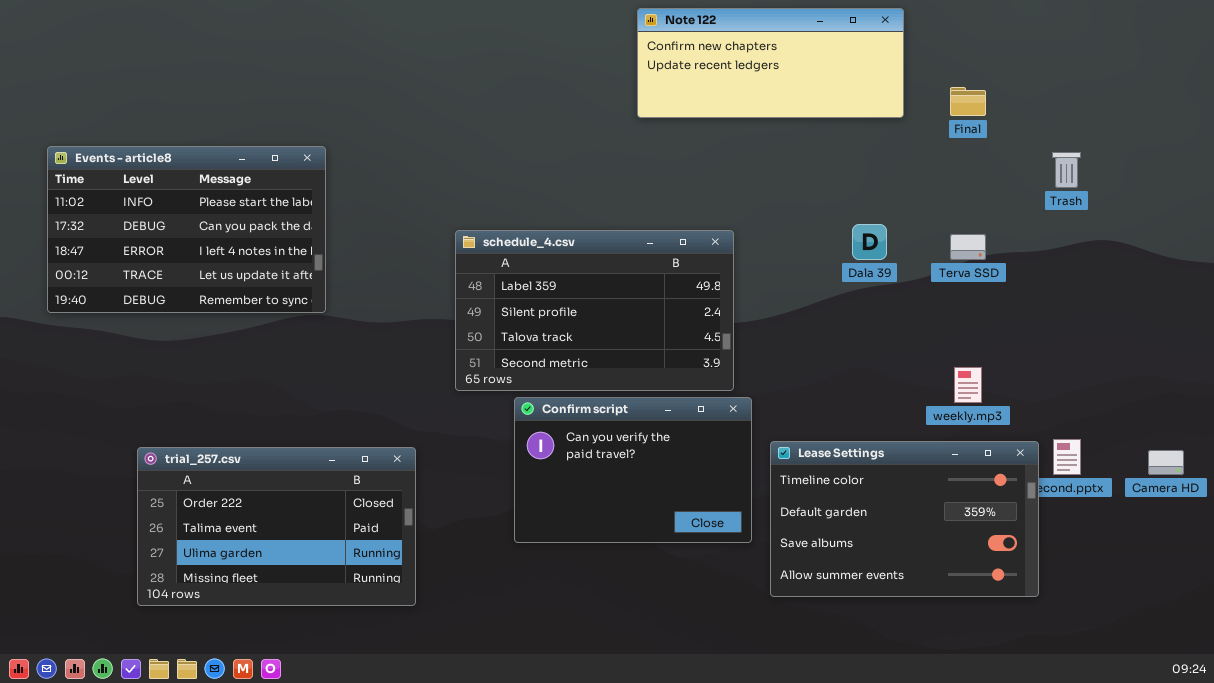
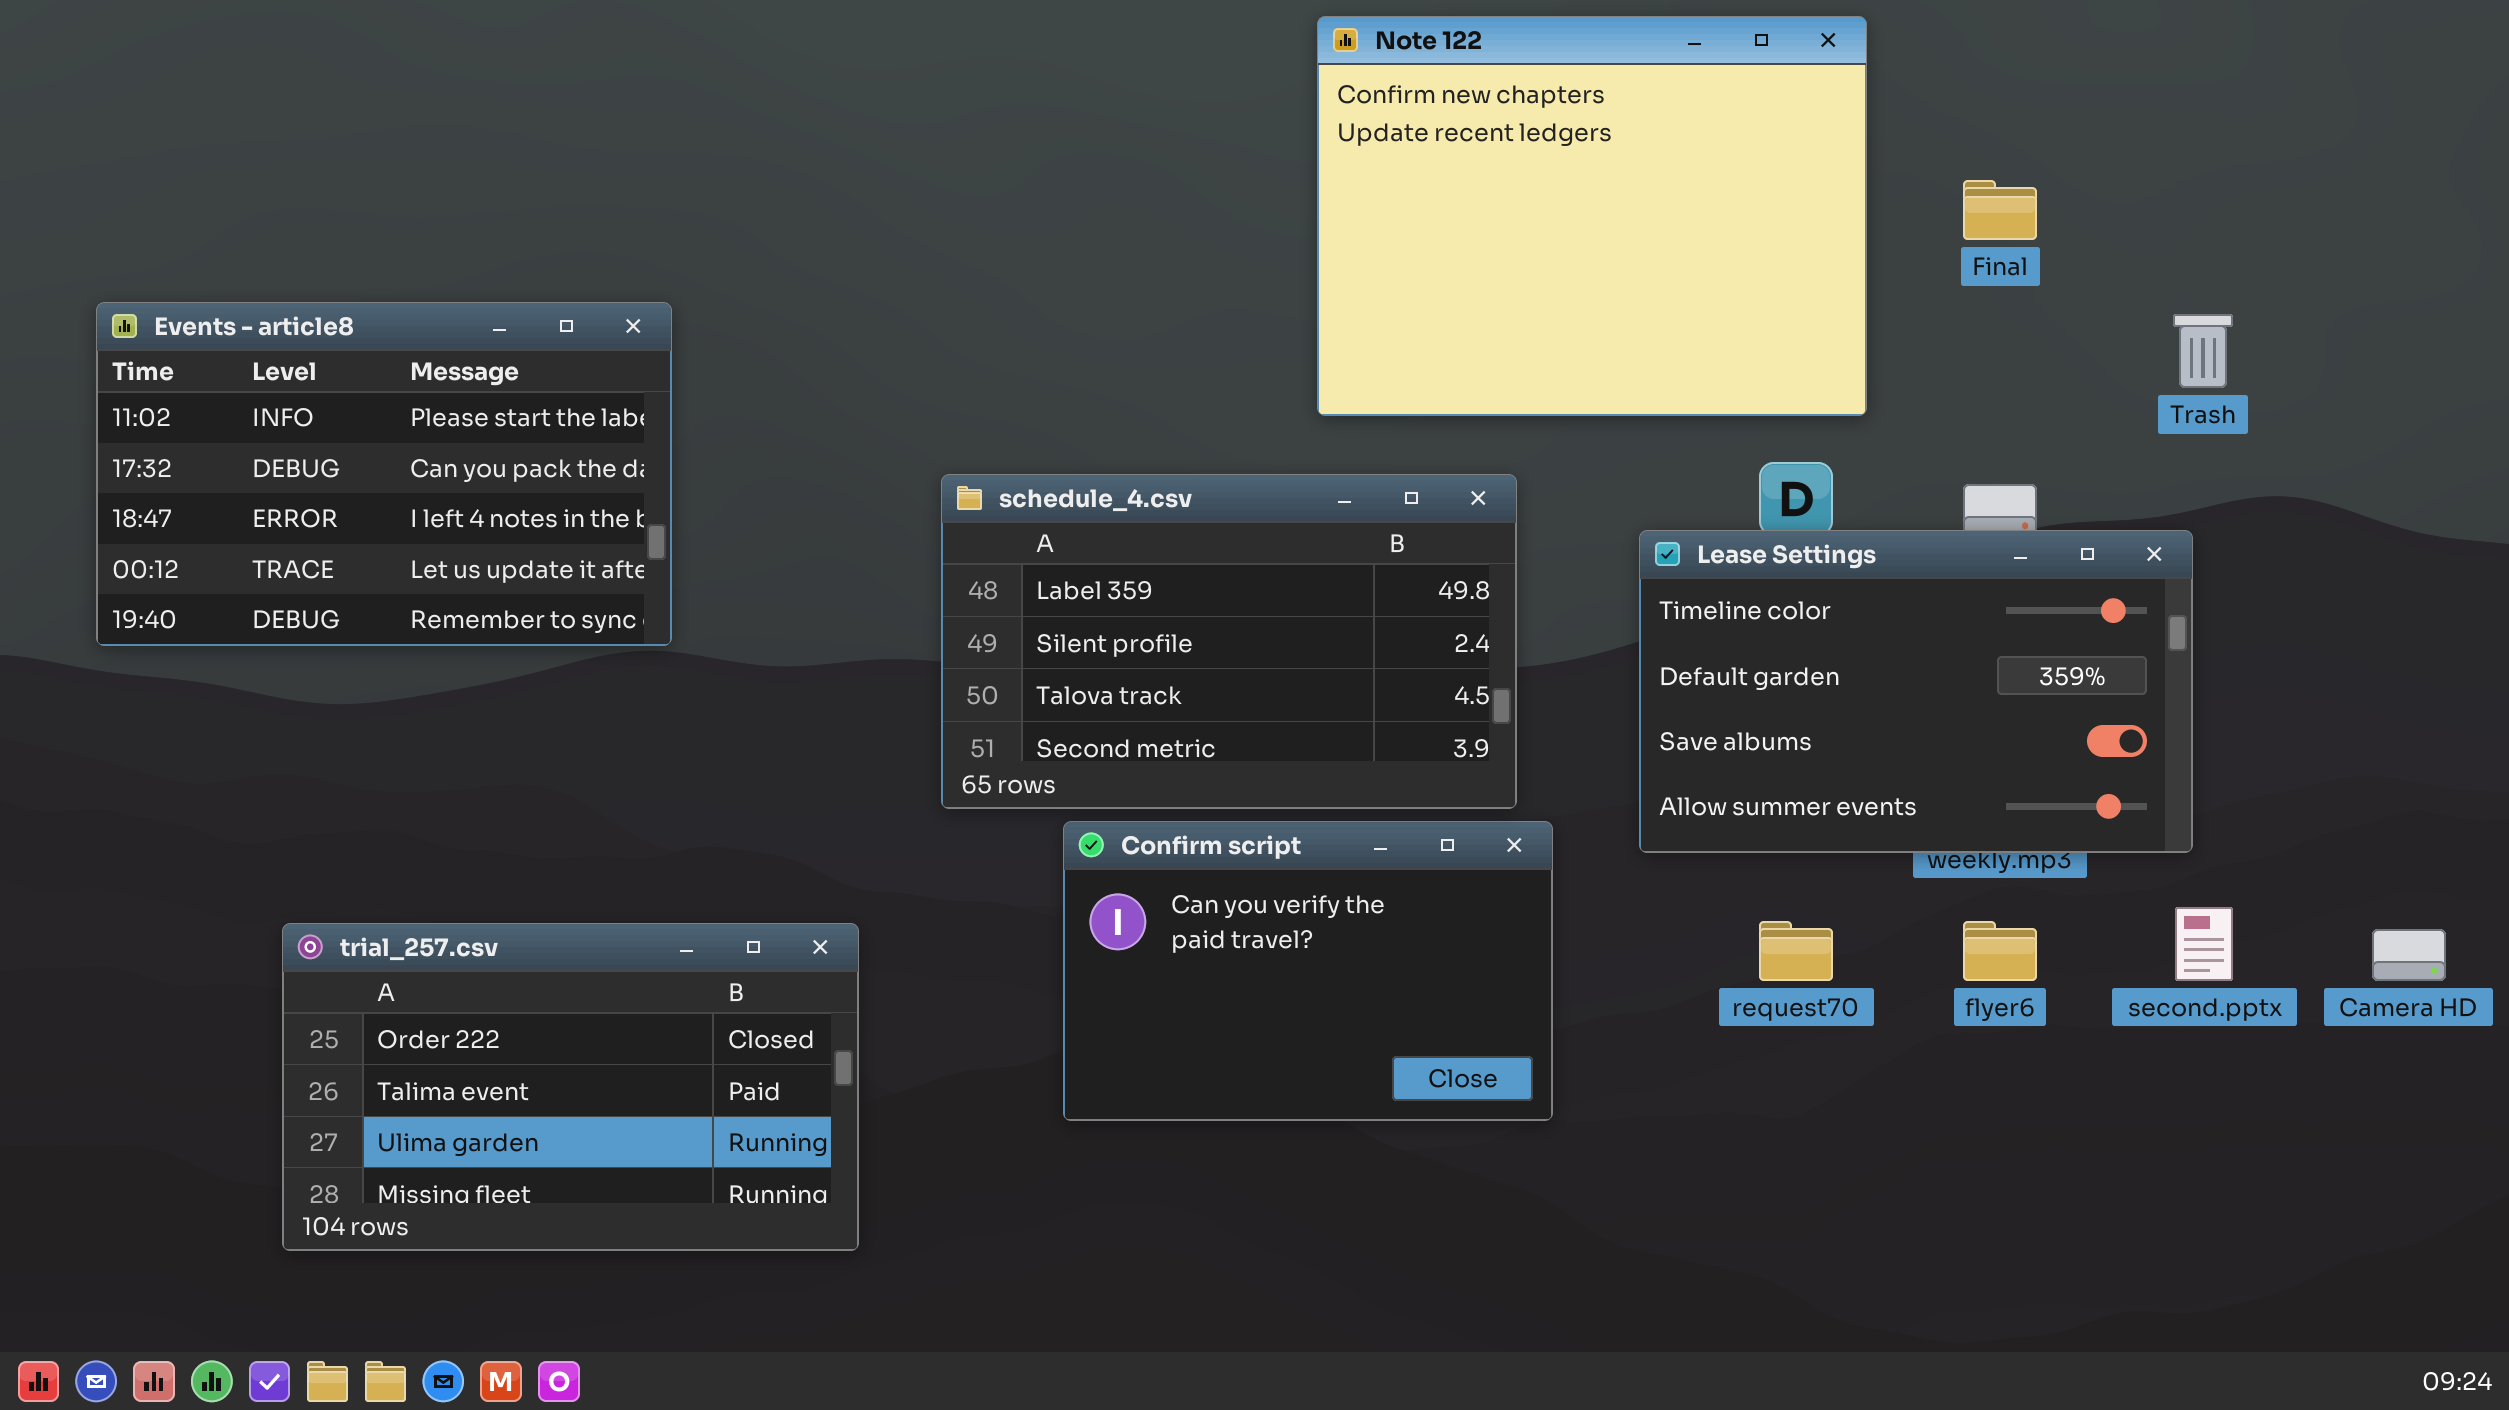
Note 122: [637,8,904,118] -> [1317,16,1867,416], resized
Lease Settings: [770,441,1039,597] -> [1639,530,2193,853], moved

